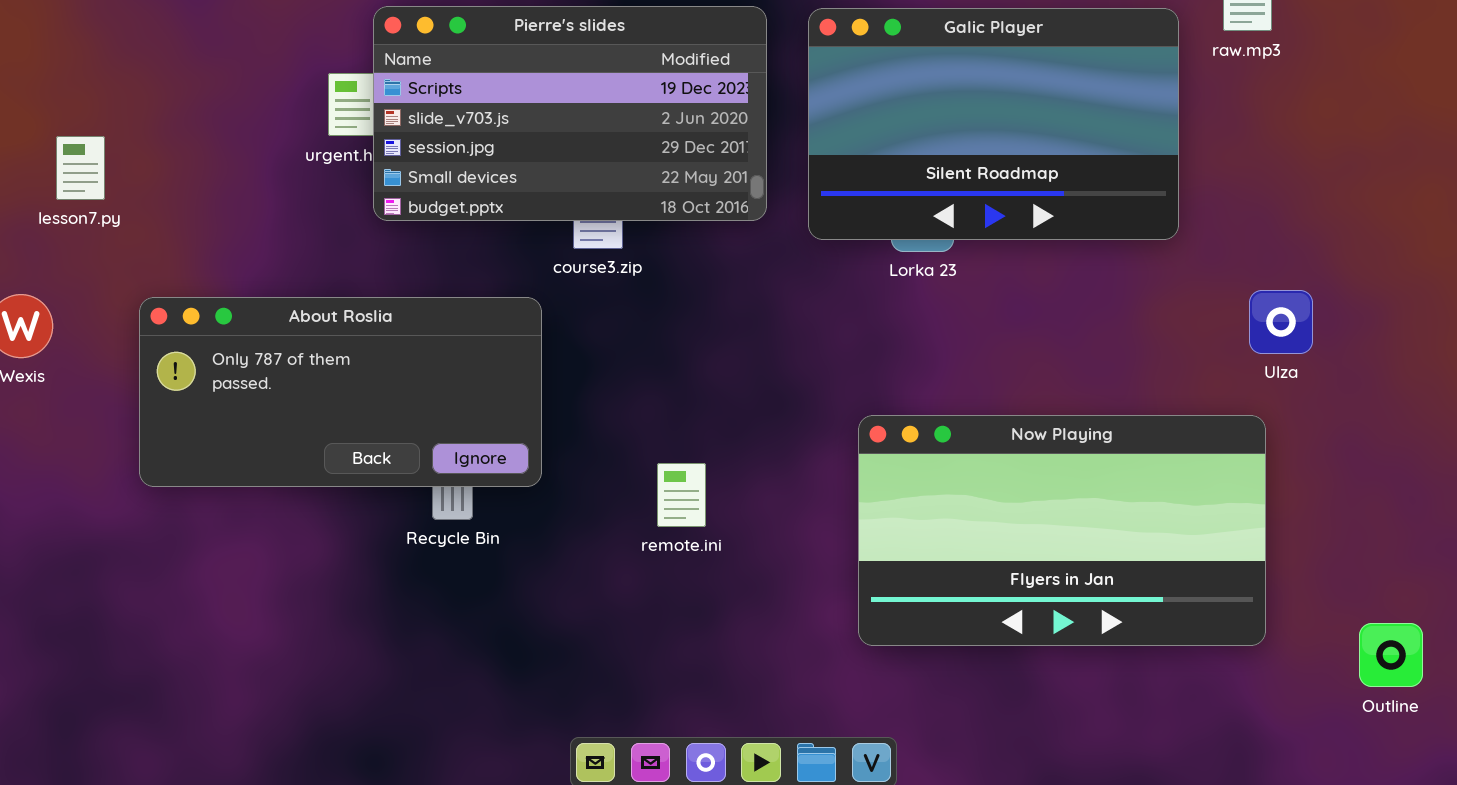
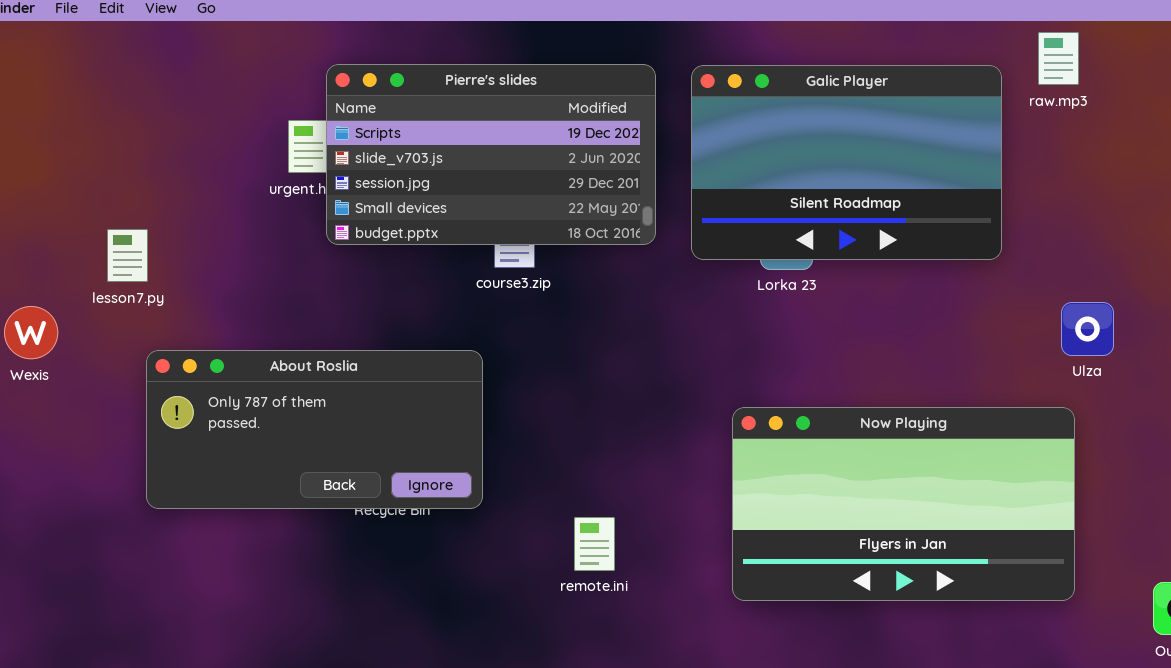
lesson7.py: [56,136,105,200] -> [107,229,148,282], moved
About Roslia: [139,297,542,487] -> [146,350,483,509], moved
remote.ini: [657,463,706,527] -> [574,517,615,571], moved

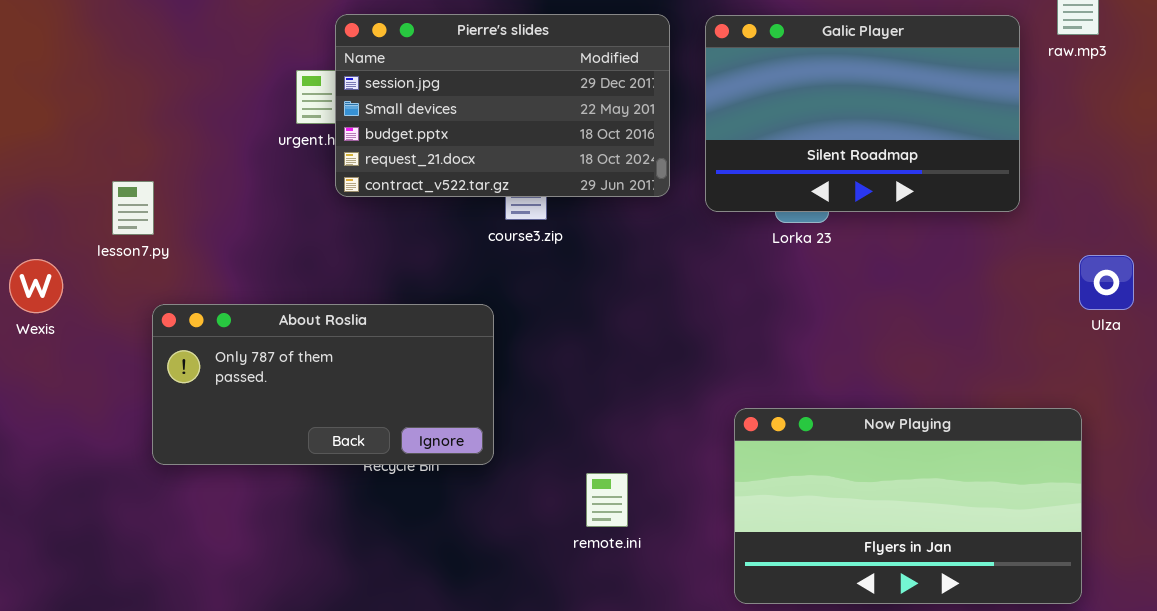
Pierre's slides: [326,64,656,245] -> [335,14,670,197], scrolled down 2 rows
Now Playing: [732,407,1075,601] -> [734,408,1082,604], moved

